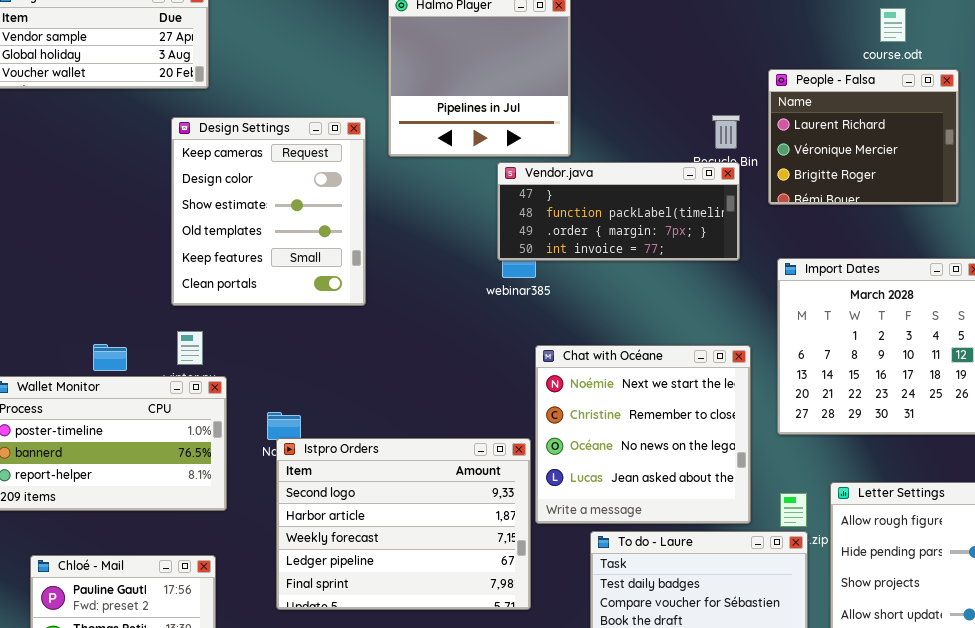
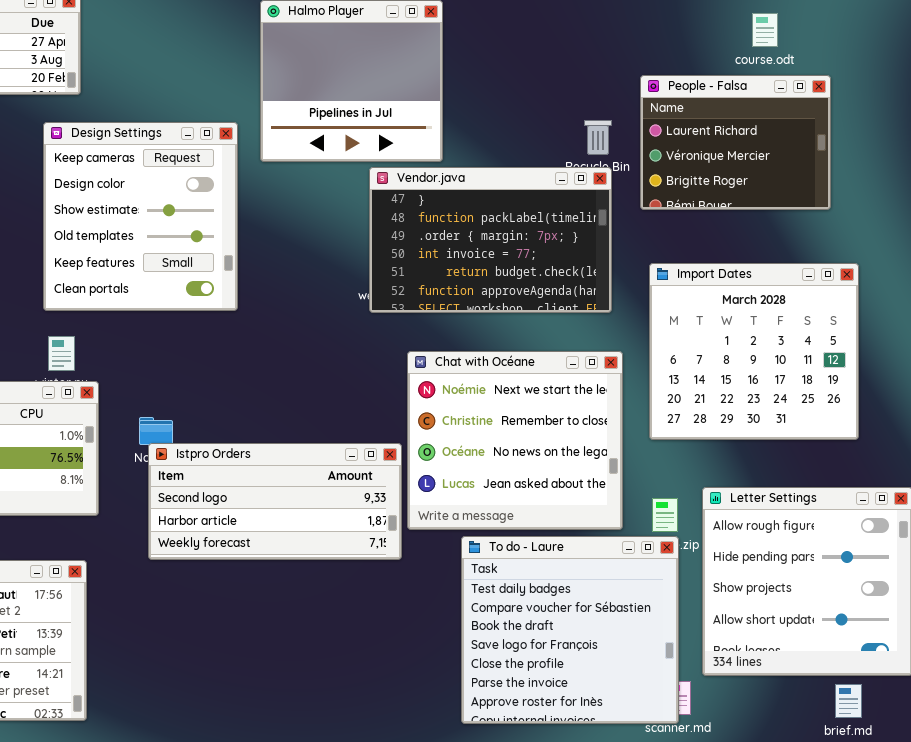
Vendor.java: [497,162,740,261] -> [369,167,612,313], resized
Istpro Orders: [276,438,531,610] -> [148,443,402,560], resized

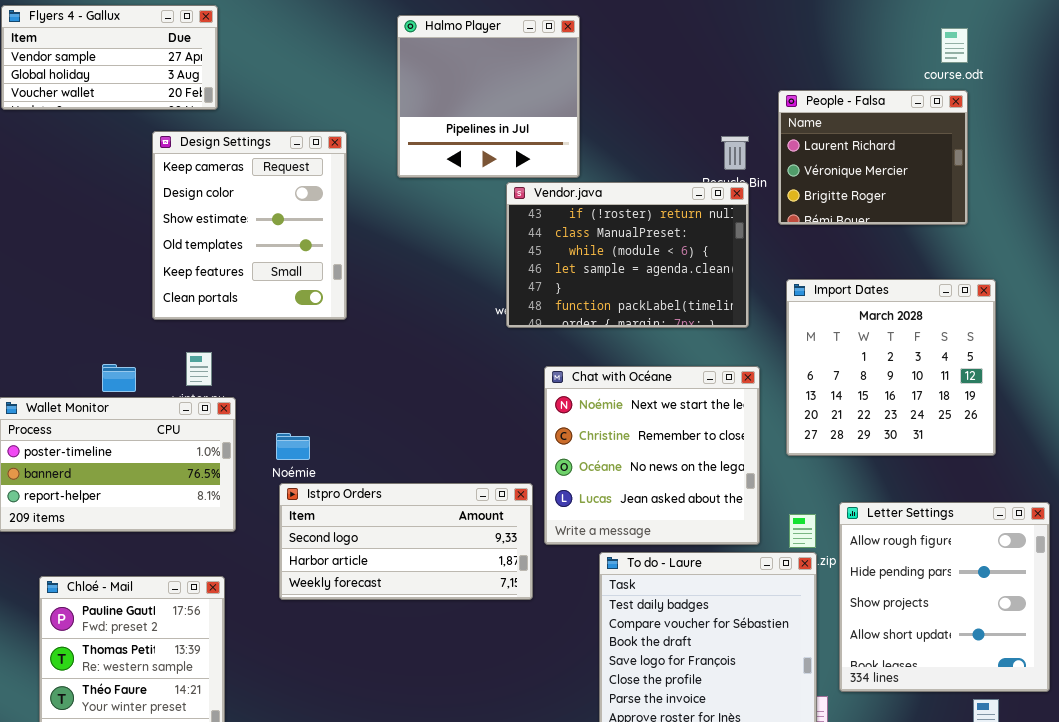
course.odt: [752,13,778,47] -> [941,28,968,63], moved
Design Settings: [43,122,238,311] -> [152,131,347,320], moved
Vendor.java: [369,167,612,313] -> [506,182,749,328], scrolled up 4 rows
Istpro Orders: [148,443,402,560] -> [279,483,533,600], moved

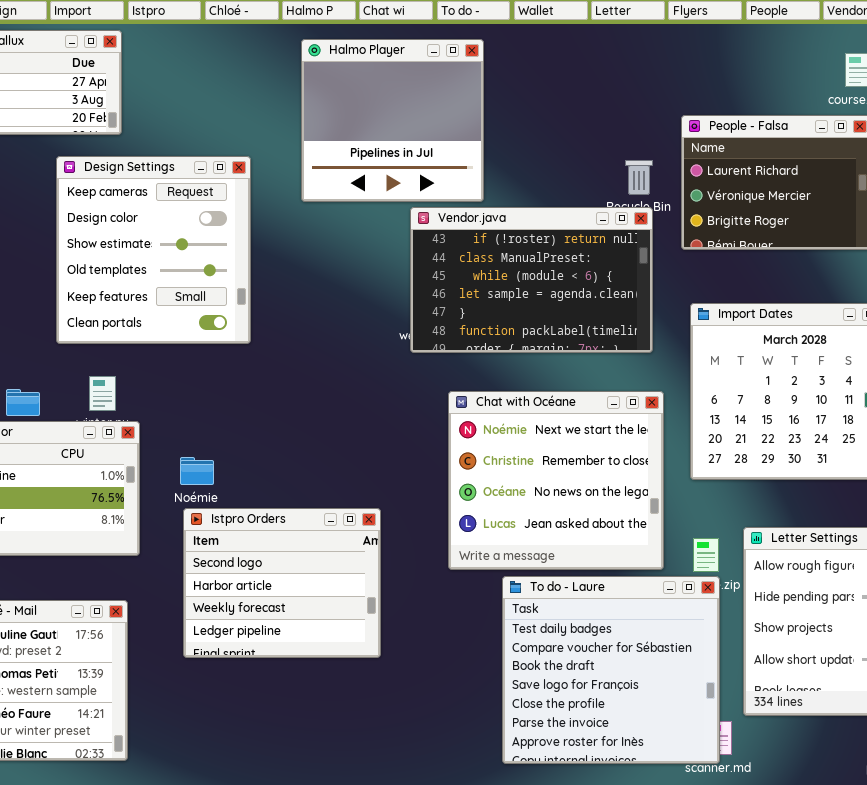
Istpro Orders: [279,483,533,600] -> [183,508,381,658], resized

